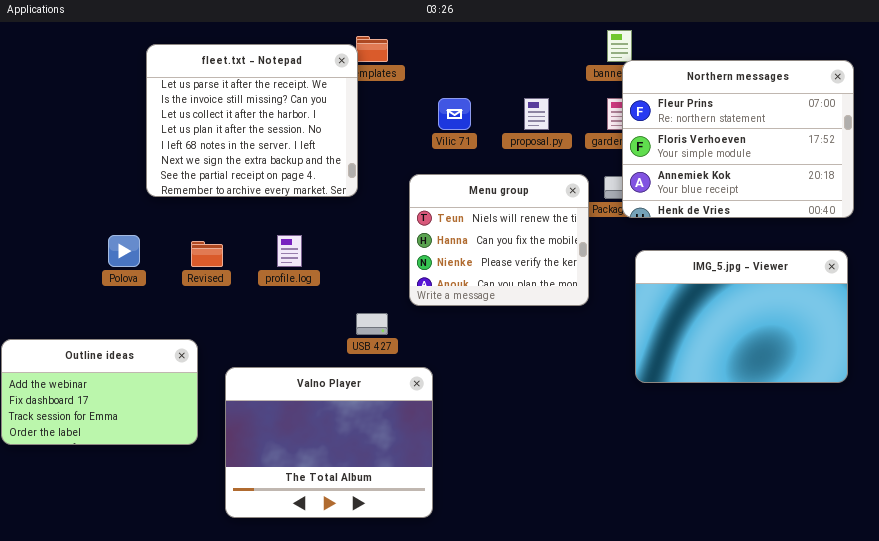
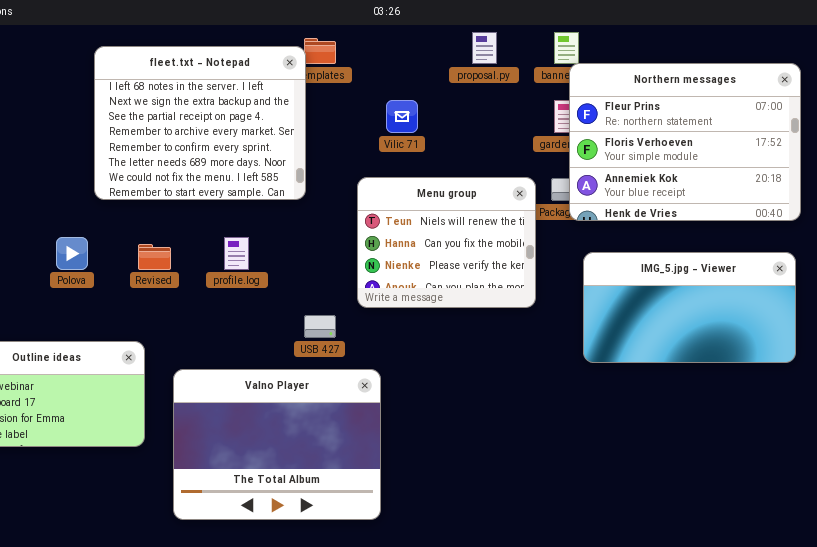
fleet.txt - Notepad: [146,44,358,197] -> [94,46,306,200], scrolled down 4 rows
proposal.py: [524,98,549,130] -> [472,32,497,64], moved
IMG_5.jpg - Viewer: [635,250,848,383] -> [583,252,796,363], resized

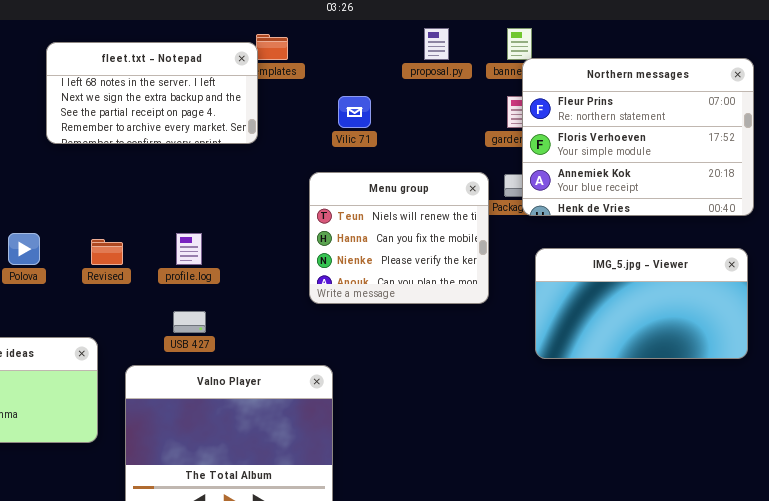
fleet.txt - Notepad: [94,46,306,200] -> [46,42,258,144], resized
USB 427: [304,315,336,338] -> [173,311,206,333], moved

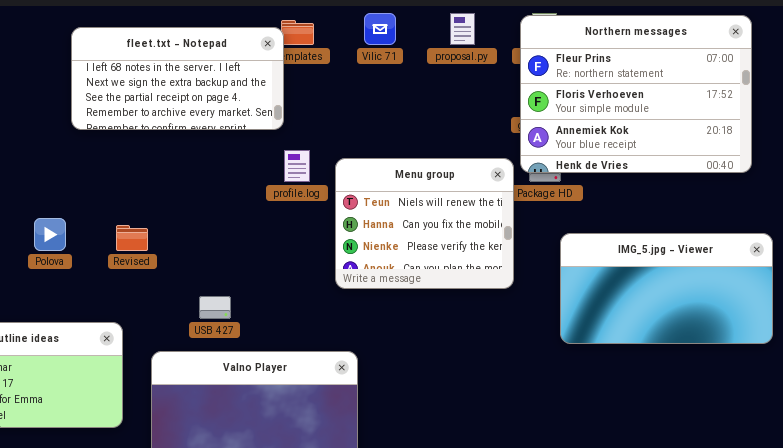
Northern messages: [522,58,754,216] -> [520,15,752,173], moved
Vilic 71: [338,96,371,128] -> [364,13,396,45], moved
profile.log: [176,233,202,265] -> [284,150,310,182], moved

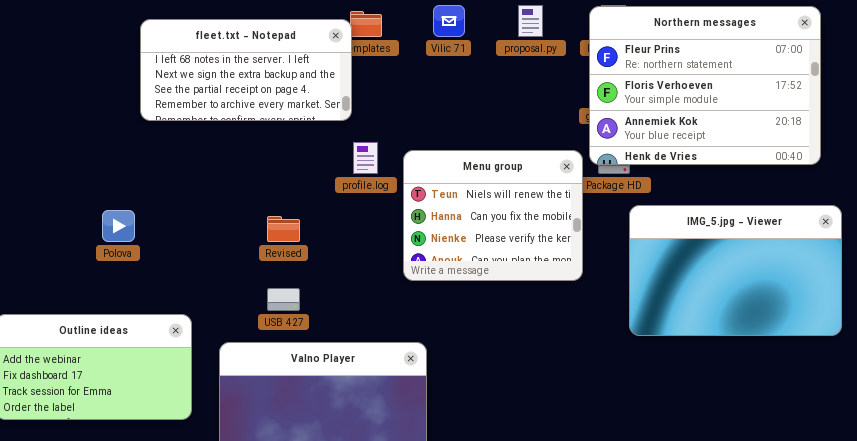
Revised: [116,225,148,251] -> [267,216,300,242], moved
IMG_5.jpg - Viewer: [560,233,773,344] -> [629,205,842,336], resized

